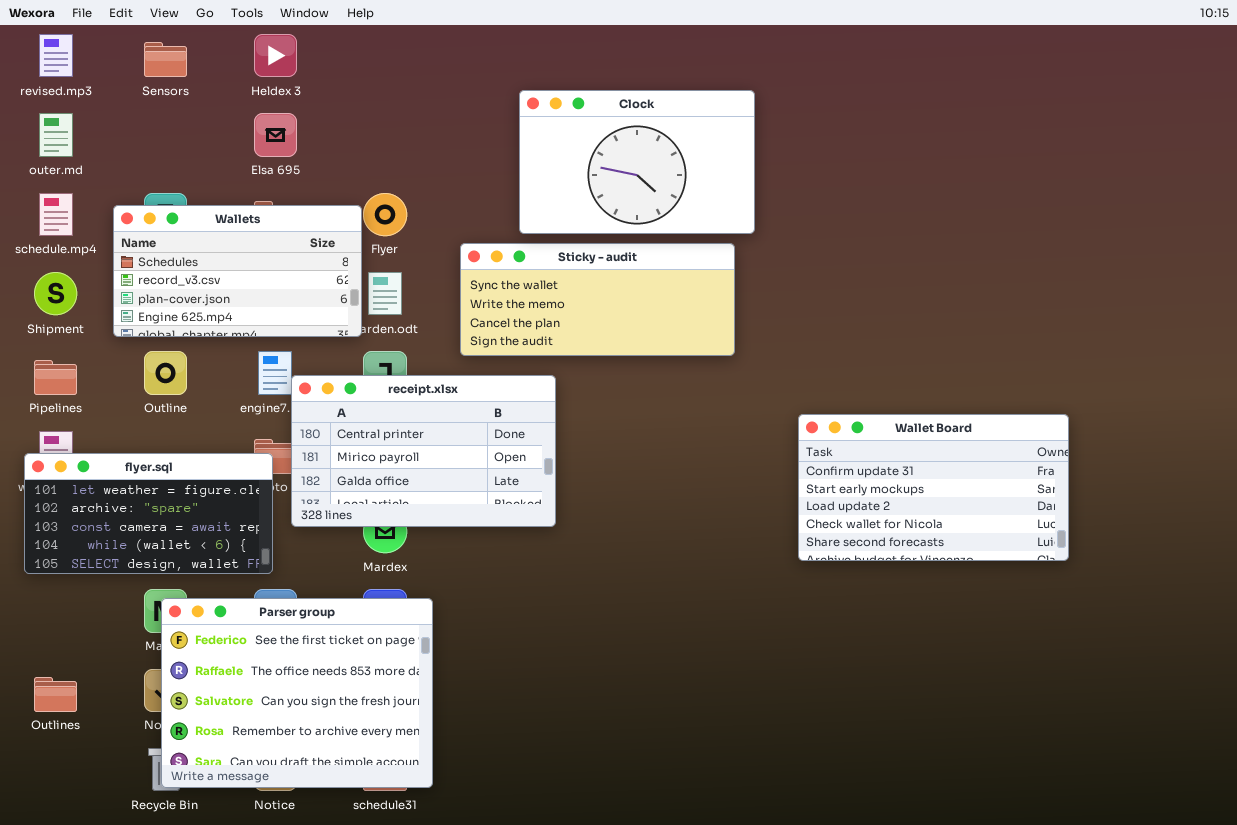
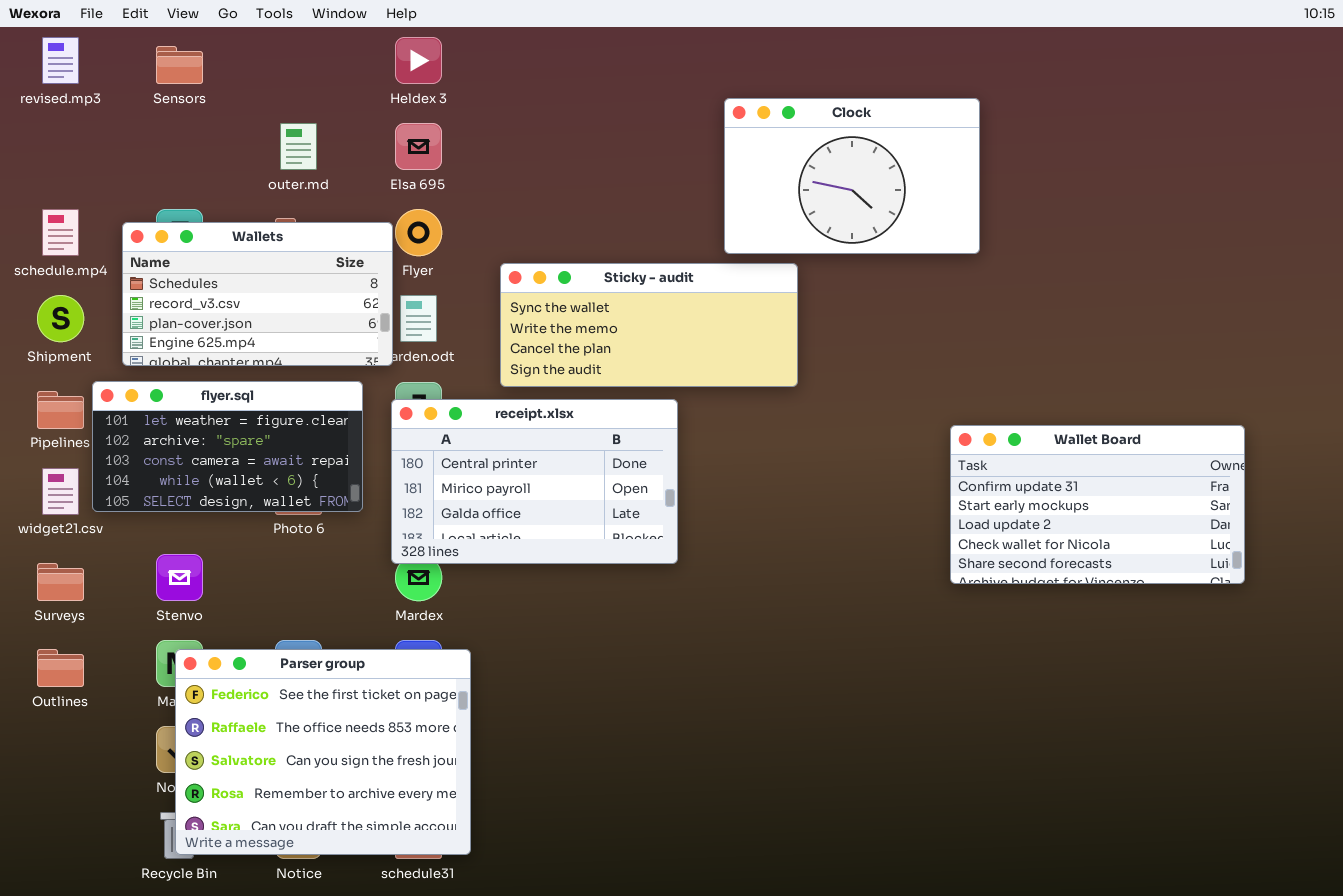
Heldex 3: [254,34,297,77] -> [395,37,442,84], moved
Clock: [519,90,755,234] -> [724,98,980,254], moved
outer.md: [39,113,73,157] -> [280,123,317,170], moved
Elsa 695: [254,113,297,157] -> [395,123,442,170], moved
receipt.xlsx: [291,375,556,527] -> [391,399,678,564], moved
Wallet Board: [798,414,1069,561] -> [950,425,1245,584], moved
flyer.sql: [24,453,273,574] -> [92,381,363,512], moved
Outlines: [34,677,77,712] -> [37,649,84,687], moved

